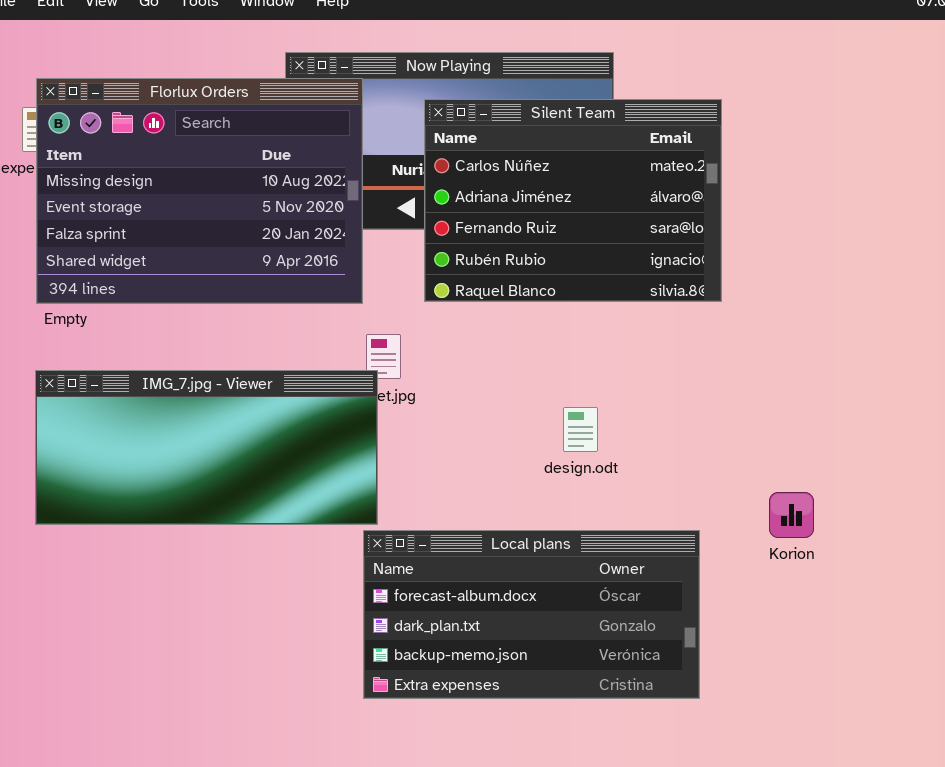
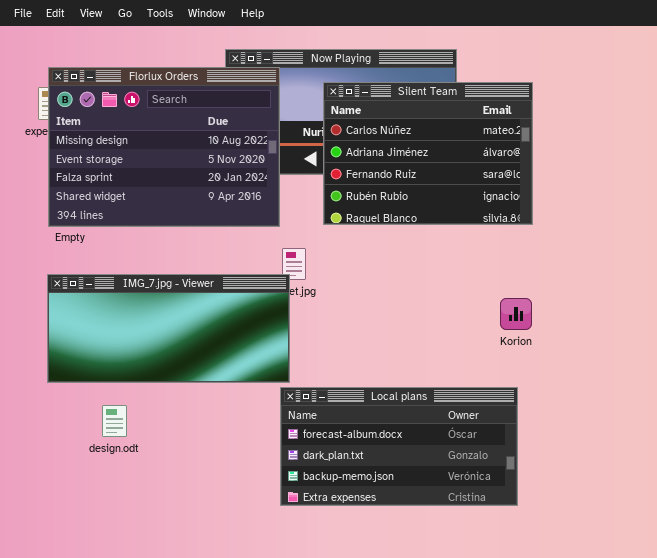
design.odt: [563,407,598,452] -> [102,405,127,437], moved
Korion: [769,492,814,538] -> [500,298,532,330], moved

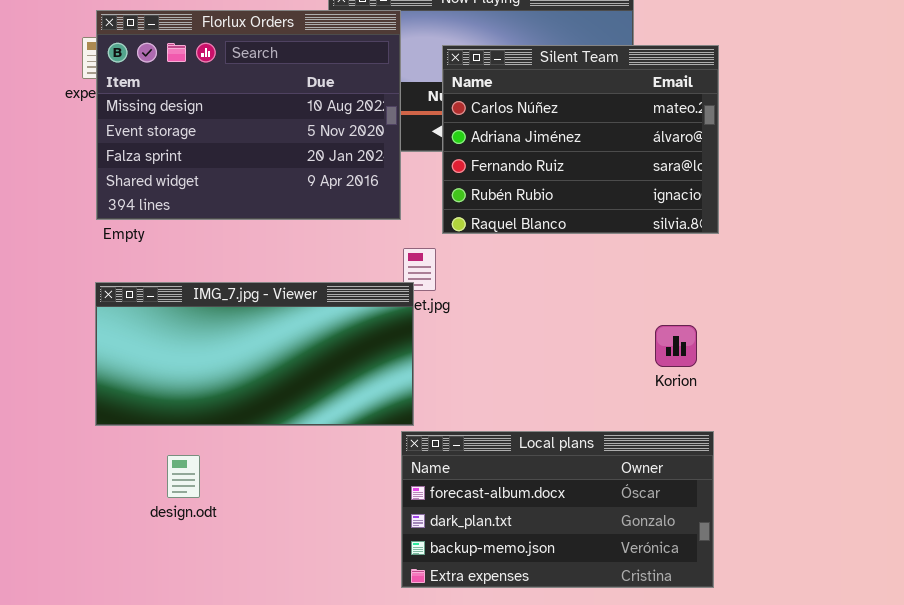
Silent Team: [323,82,533,225] -> [442,45,719,234], moved
Korion: [500,298,532,330] -> [655,325,697,367], moved

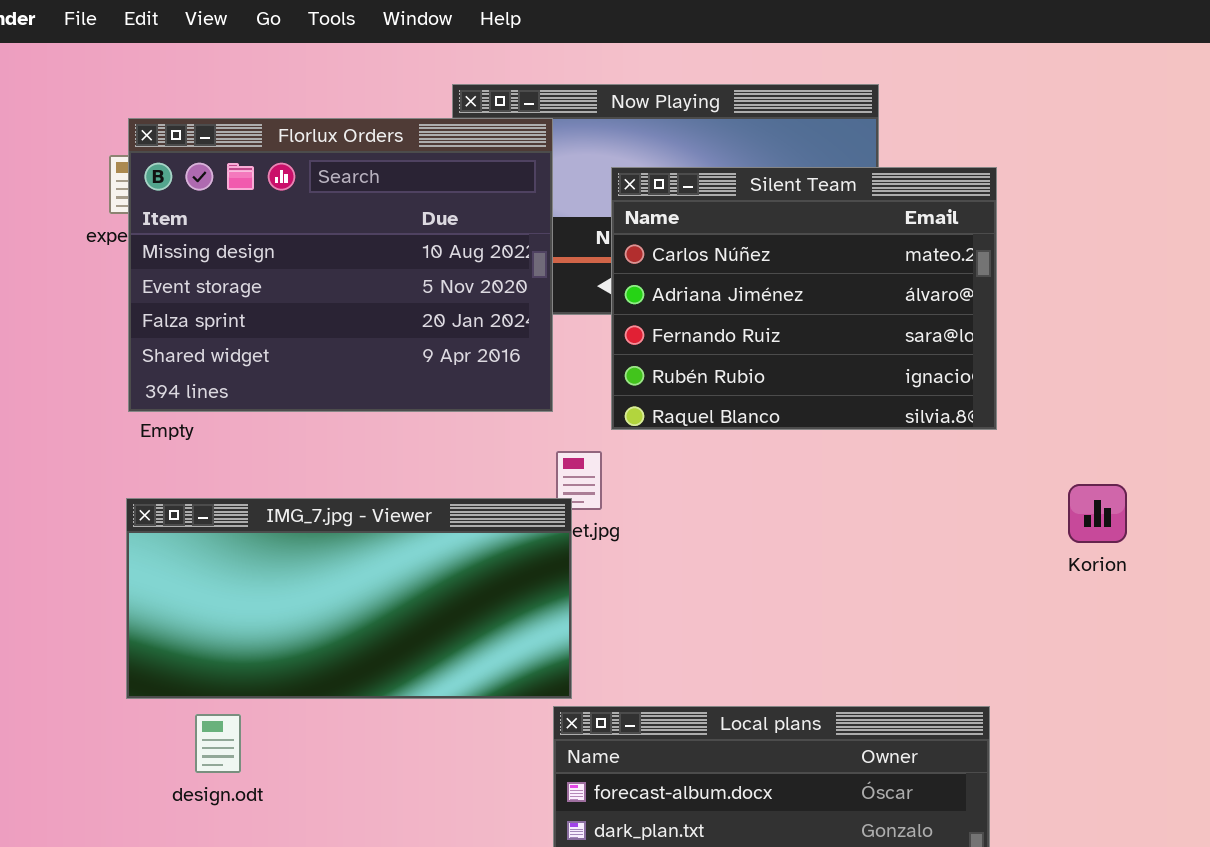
Korion: [655,325,697,367] -> [1068,484,1127,543], moved
design.odt: [167,455,200,498] -> [195,714,241,773], moved

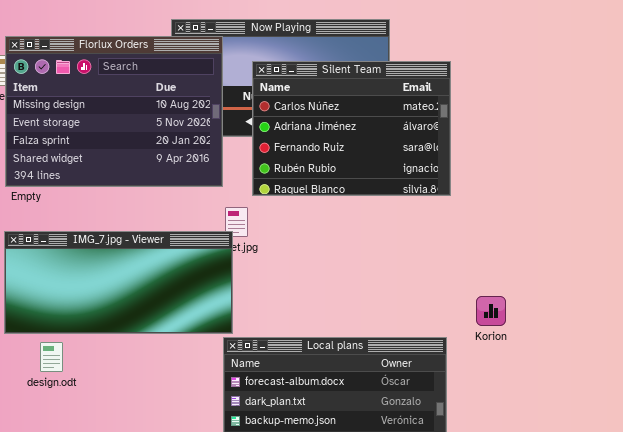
Korion: [1068,484,1127,543] -> [476,296,506,326], moved

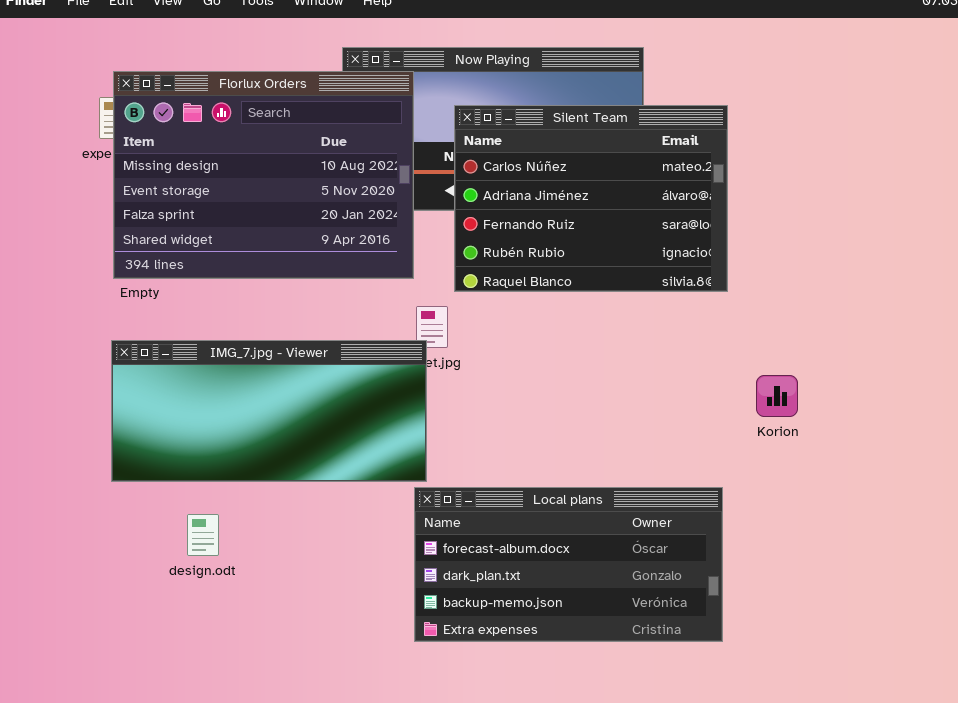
Korion: [476,296,506,326] -> [756,375,798,417], moved
design.odt: [40,342,63,372] -> [187,514,219,556], moved

